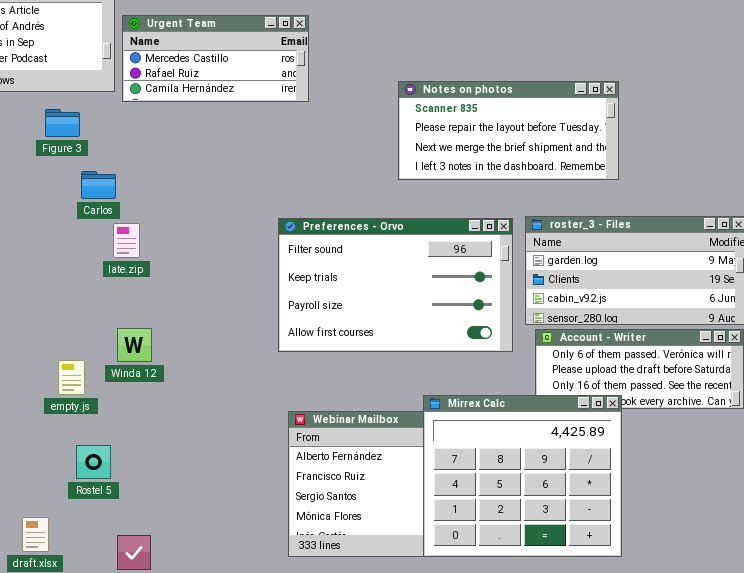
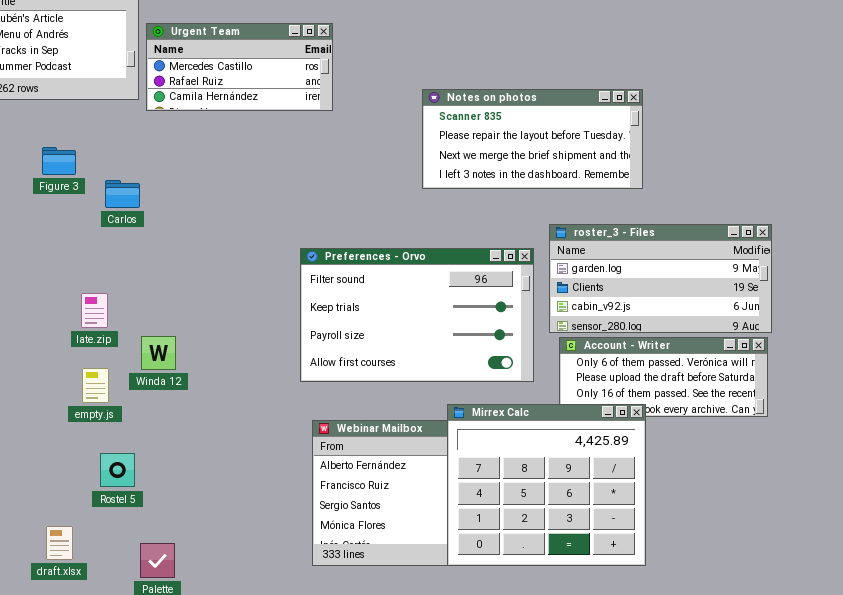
Figure 3: [45,109,80,137] -> [42,147,76,175], moved
Preferences - Orvo: [278,218,513,352] -> [300,248,534,382], moved
late.zip: [113,223,140,258] -> [81,293,108,328], moved

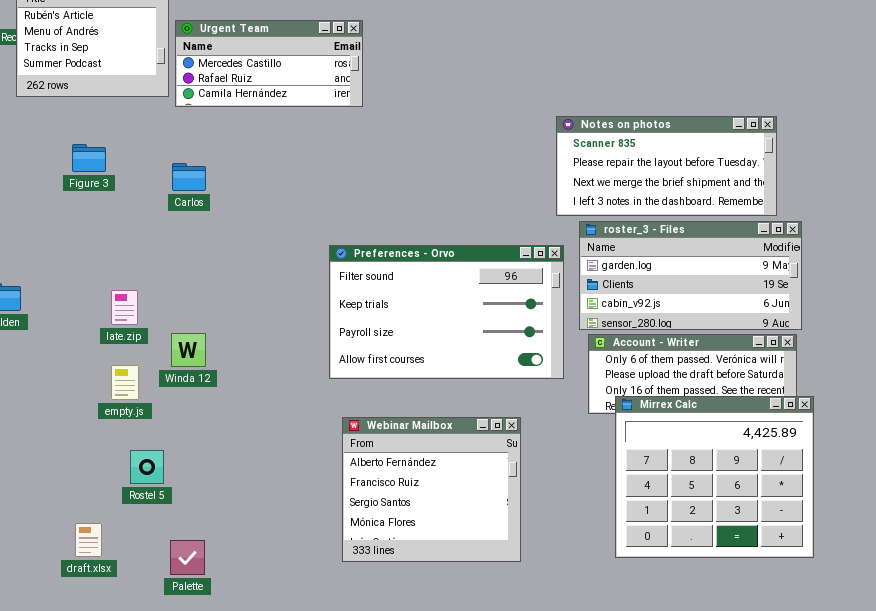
Notes on photos: [422,89,643,189] -> [556,116,777,216], moved
Carlos: [105,180,140,208] -> [172,163,206,191], moved
Mirrex Calc: [447,404,646,566] -> [615,396,814,558], moved

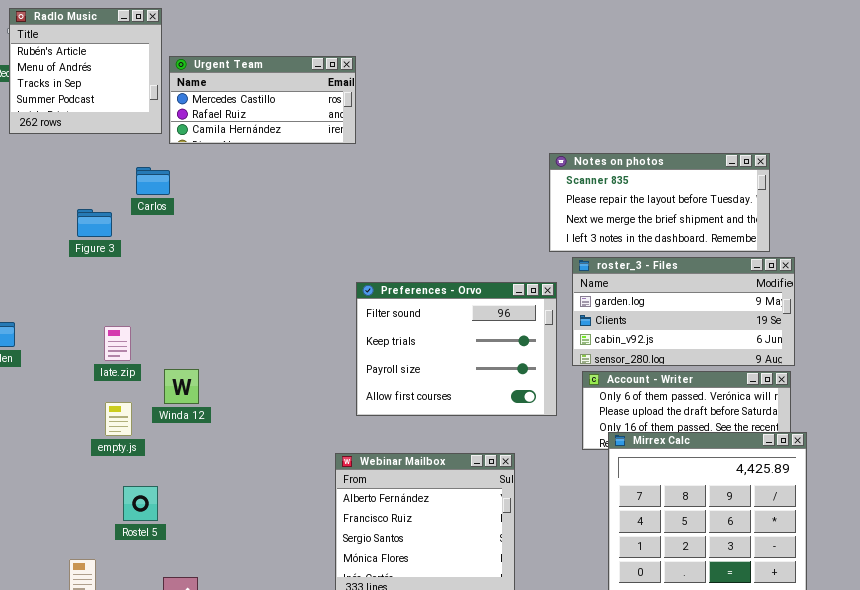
Figure 3: [72,144,106,172] -> [77,209,112,237], moved
Carlos: [172,163,206,191] -> [136,167,170,195], moved
Preferences - Orvo: [329,245,564,379] -> [356,282,557,416], resized

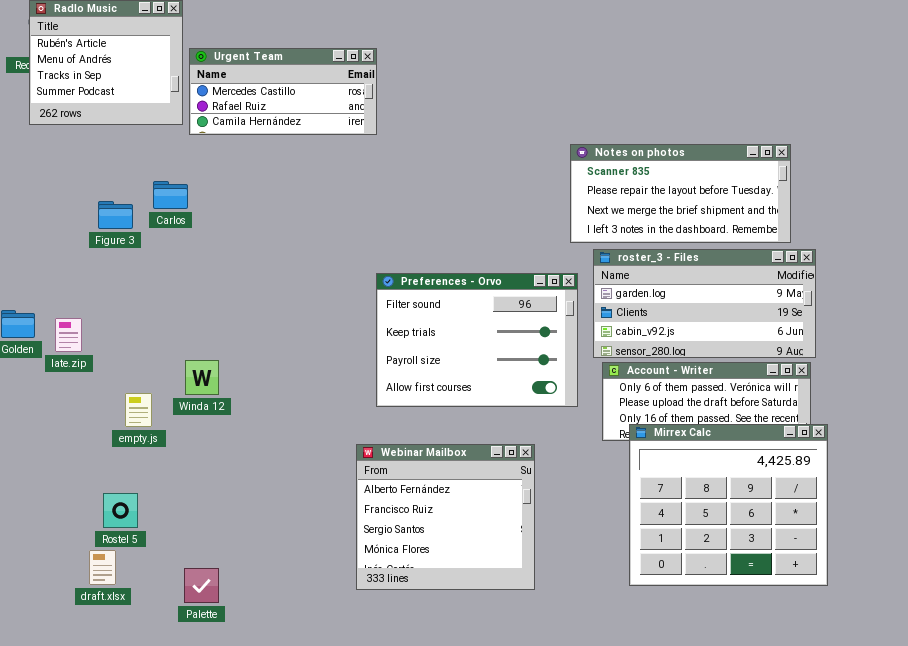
Carlos: [136,167,170,195] -> [153,181,188,209], moved
late.zip: [104,326,131,361] -> [55,318,82,352], moved
Rostel 5: [123,486,158,521] -> [103,493,138,528], moved

